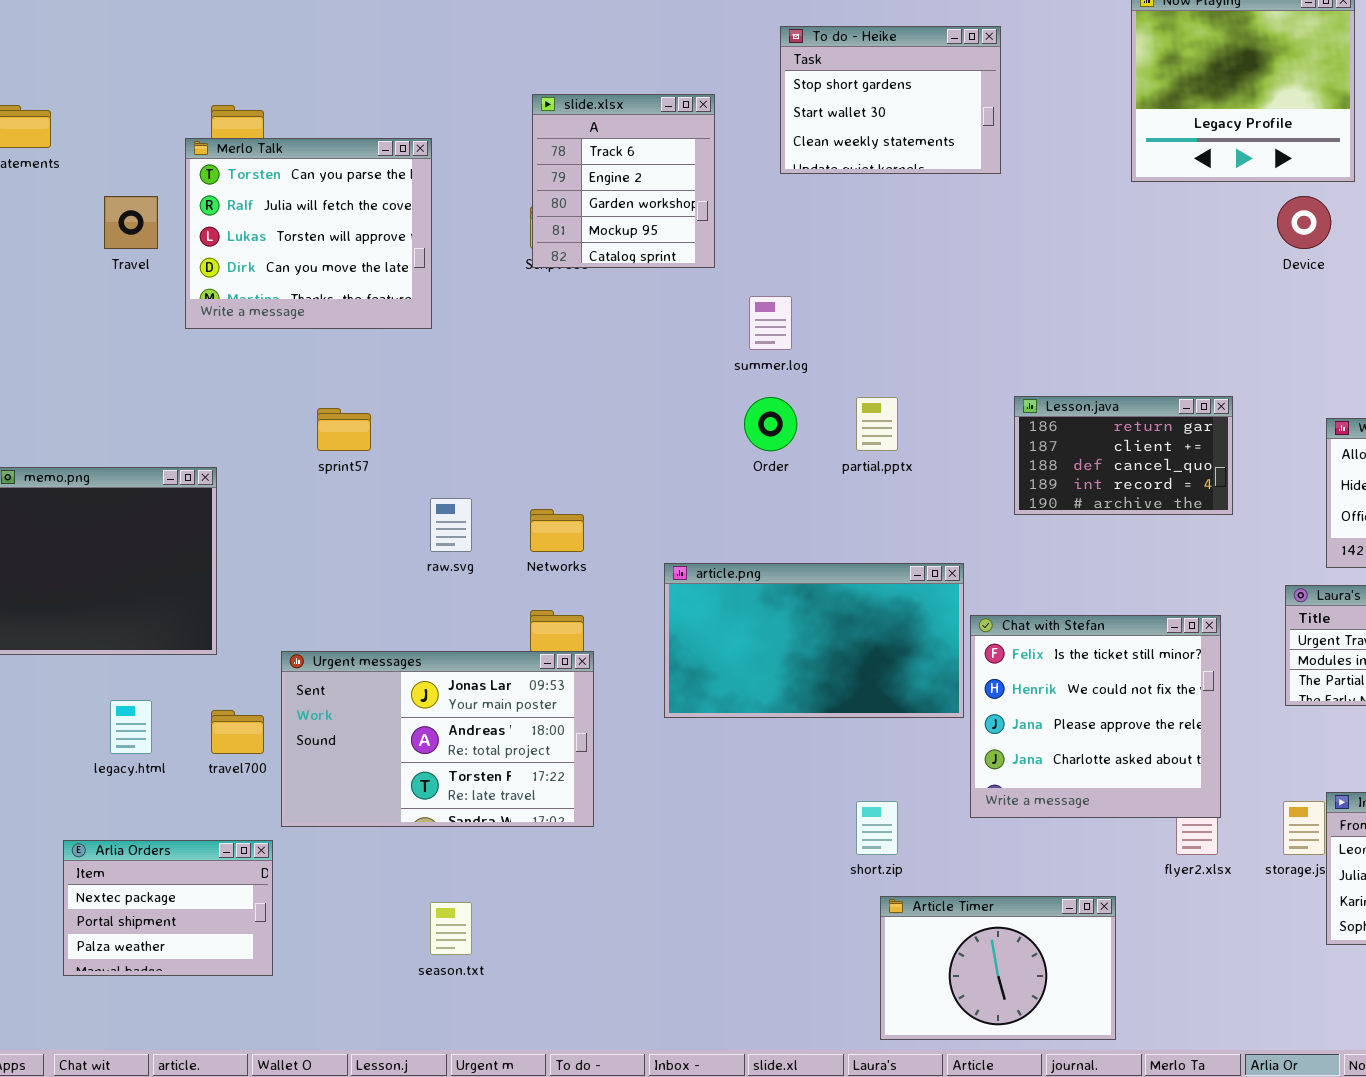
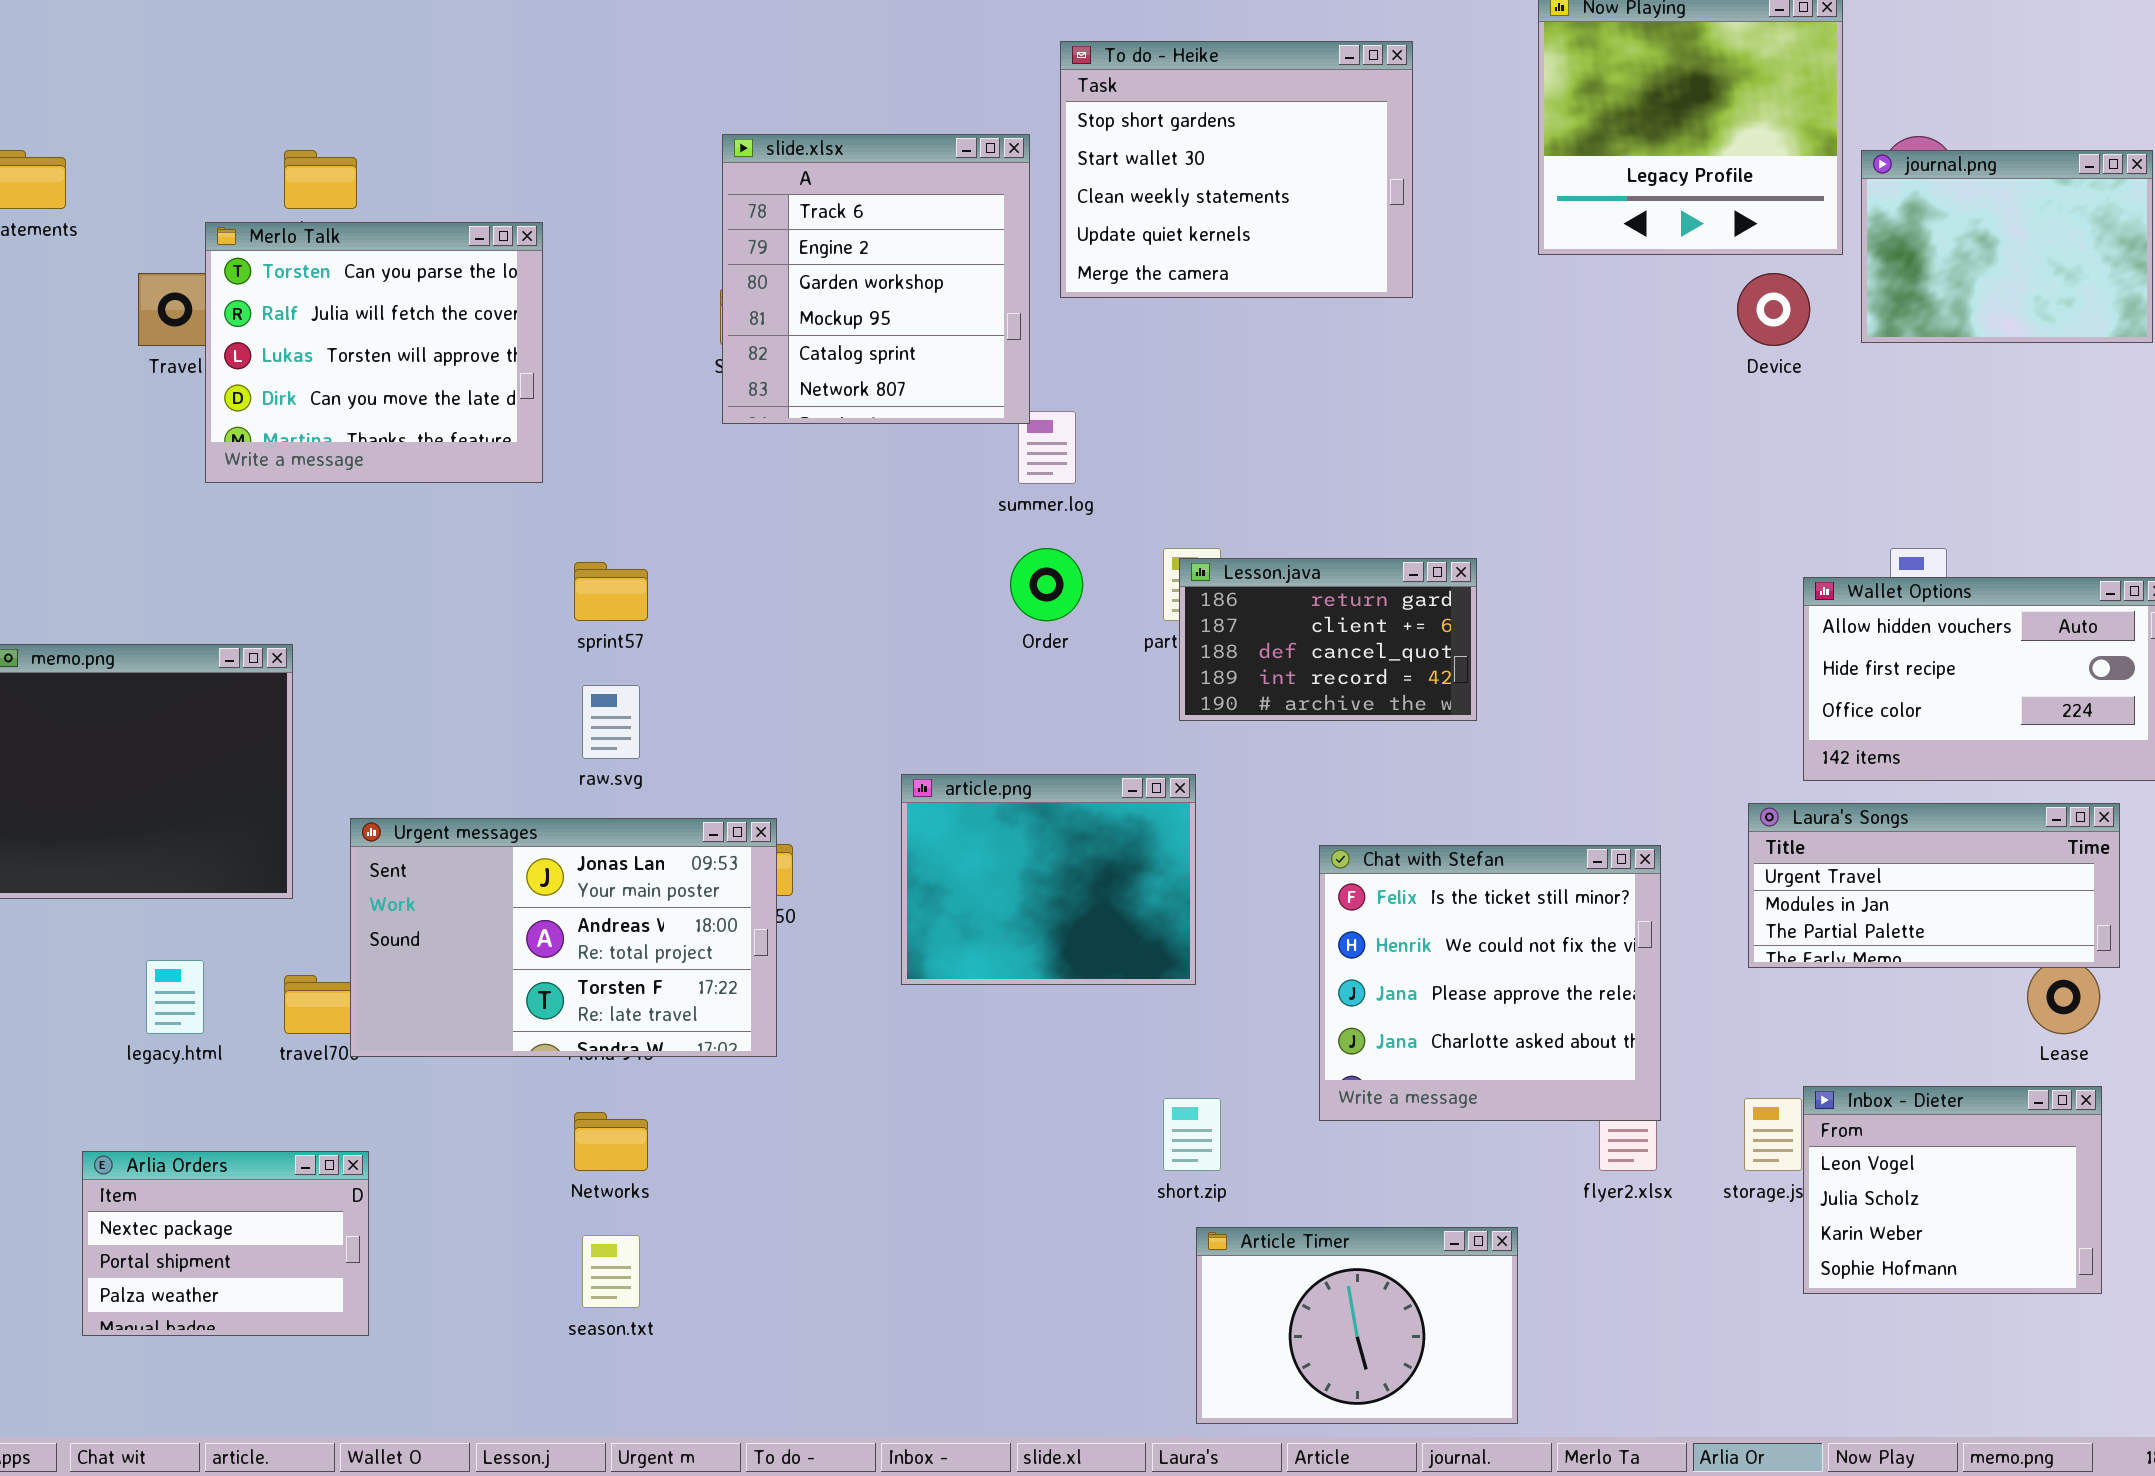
To do - Heike: [780,26,1001,174] -> [1060,41,1413,298], resized
slide.xlsx: [532,94,715,268] -> [722,134,1030,424], resized
Merlo Talk: [185,138,432,329] -> [205,222,543,483], moved
Lesson.java: [1014,396,1233,515] -> [1179,558,1477,721], moved
sprint57: [317,408,371,451] -> [574,562,648,621], moved
Networks: [530,509,584,552] -> [574,1112,648,1171], moved
article.png: [664,563,964,718] -> [901,774,1196,985], resized
Urgent messages: [281,651,594,827] -> [350,818,777,1057], moved

